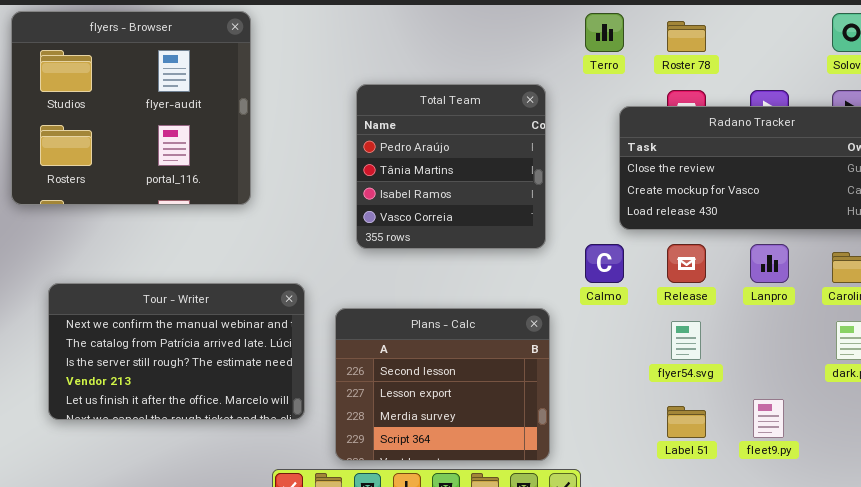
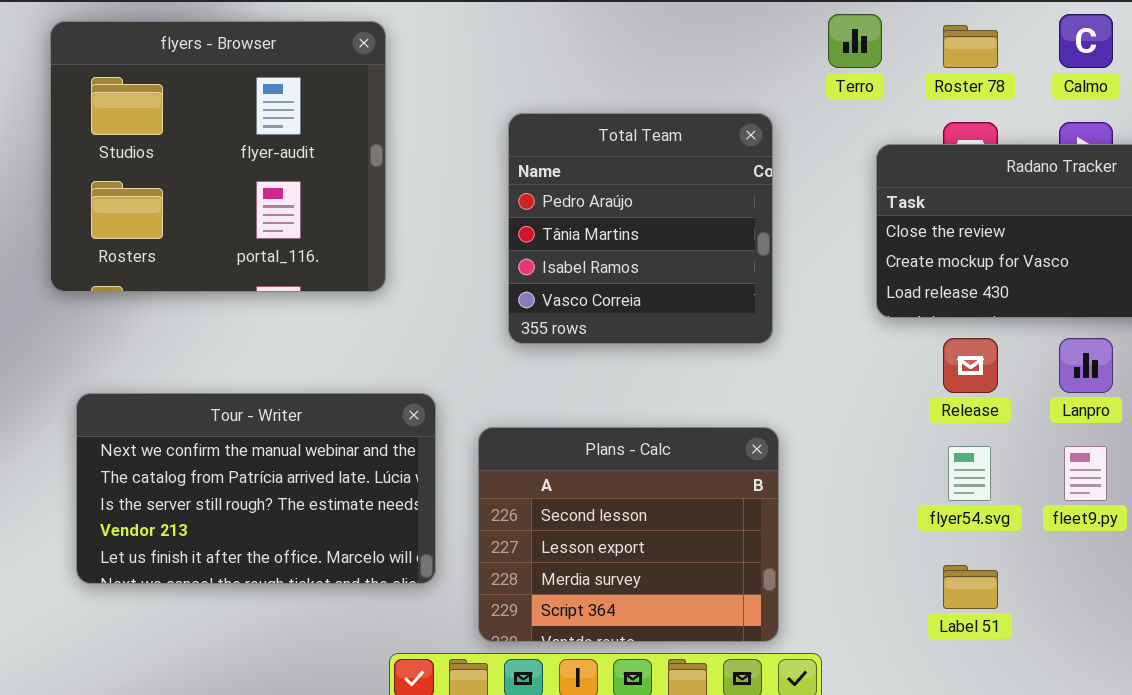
flyers - Browser: [11,11,251,205] -> [50,21,386,292], moved
Calmo: [585,244,624,283] -> [1059,14,1113,68], moved
fleet9.py: [753,399,784,438] -> [1064,446,1107,501], moved

